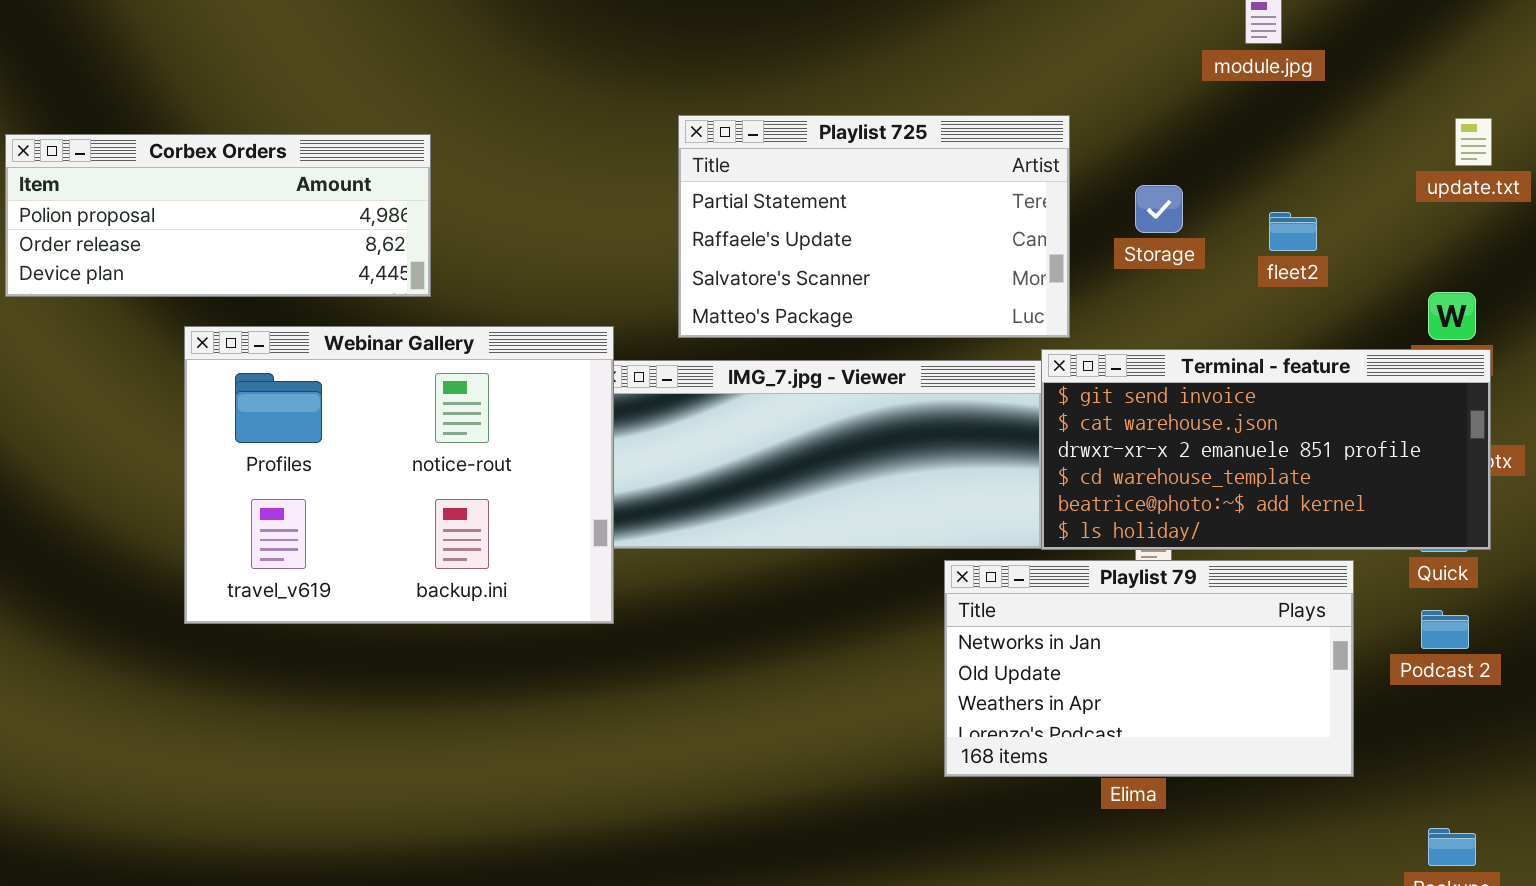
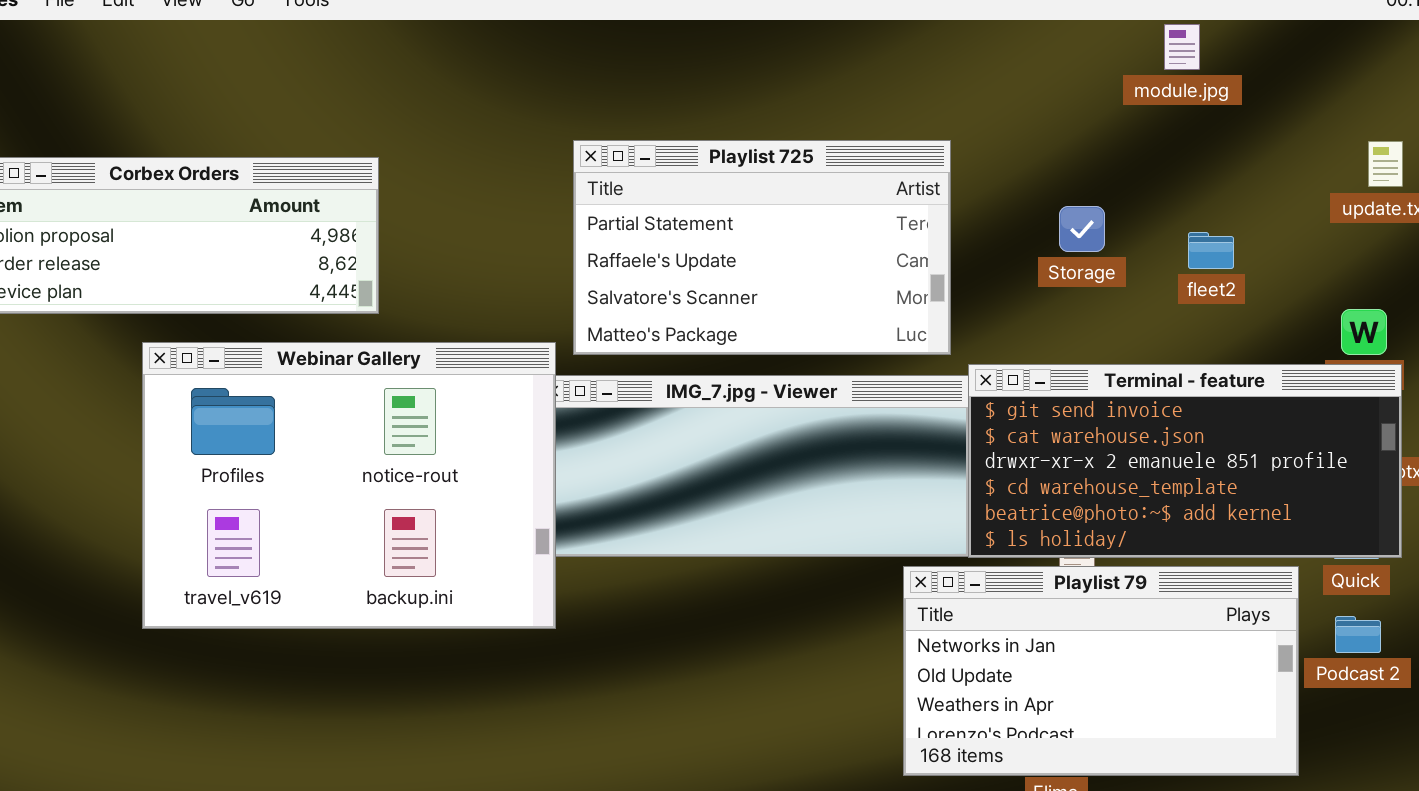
Playlist 725: [678,115,1070,338] -> [573,140,951,355], moved
Playlist 79: [944,560,1354,777] -> [903,566,1299,776], moved

